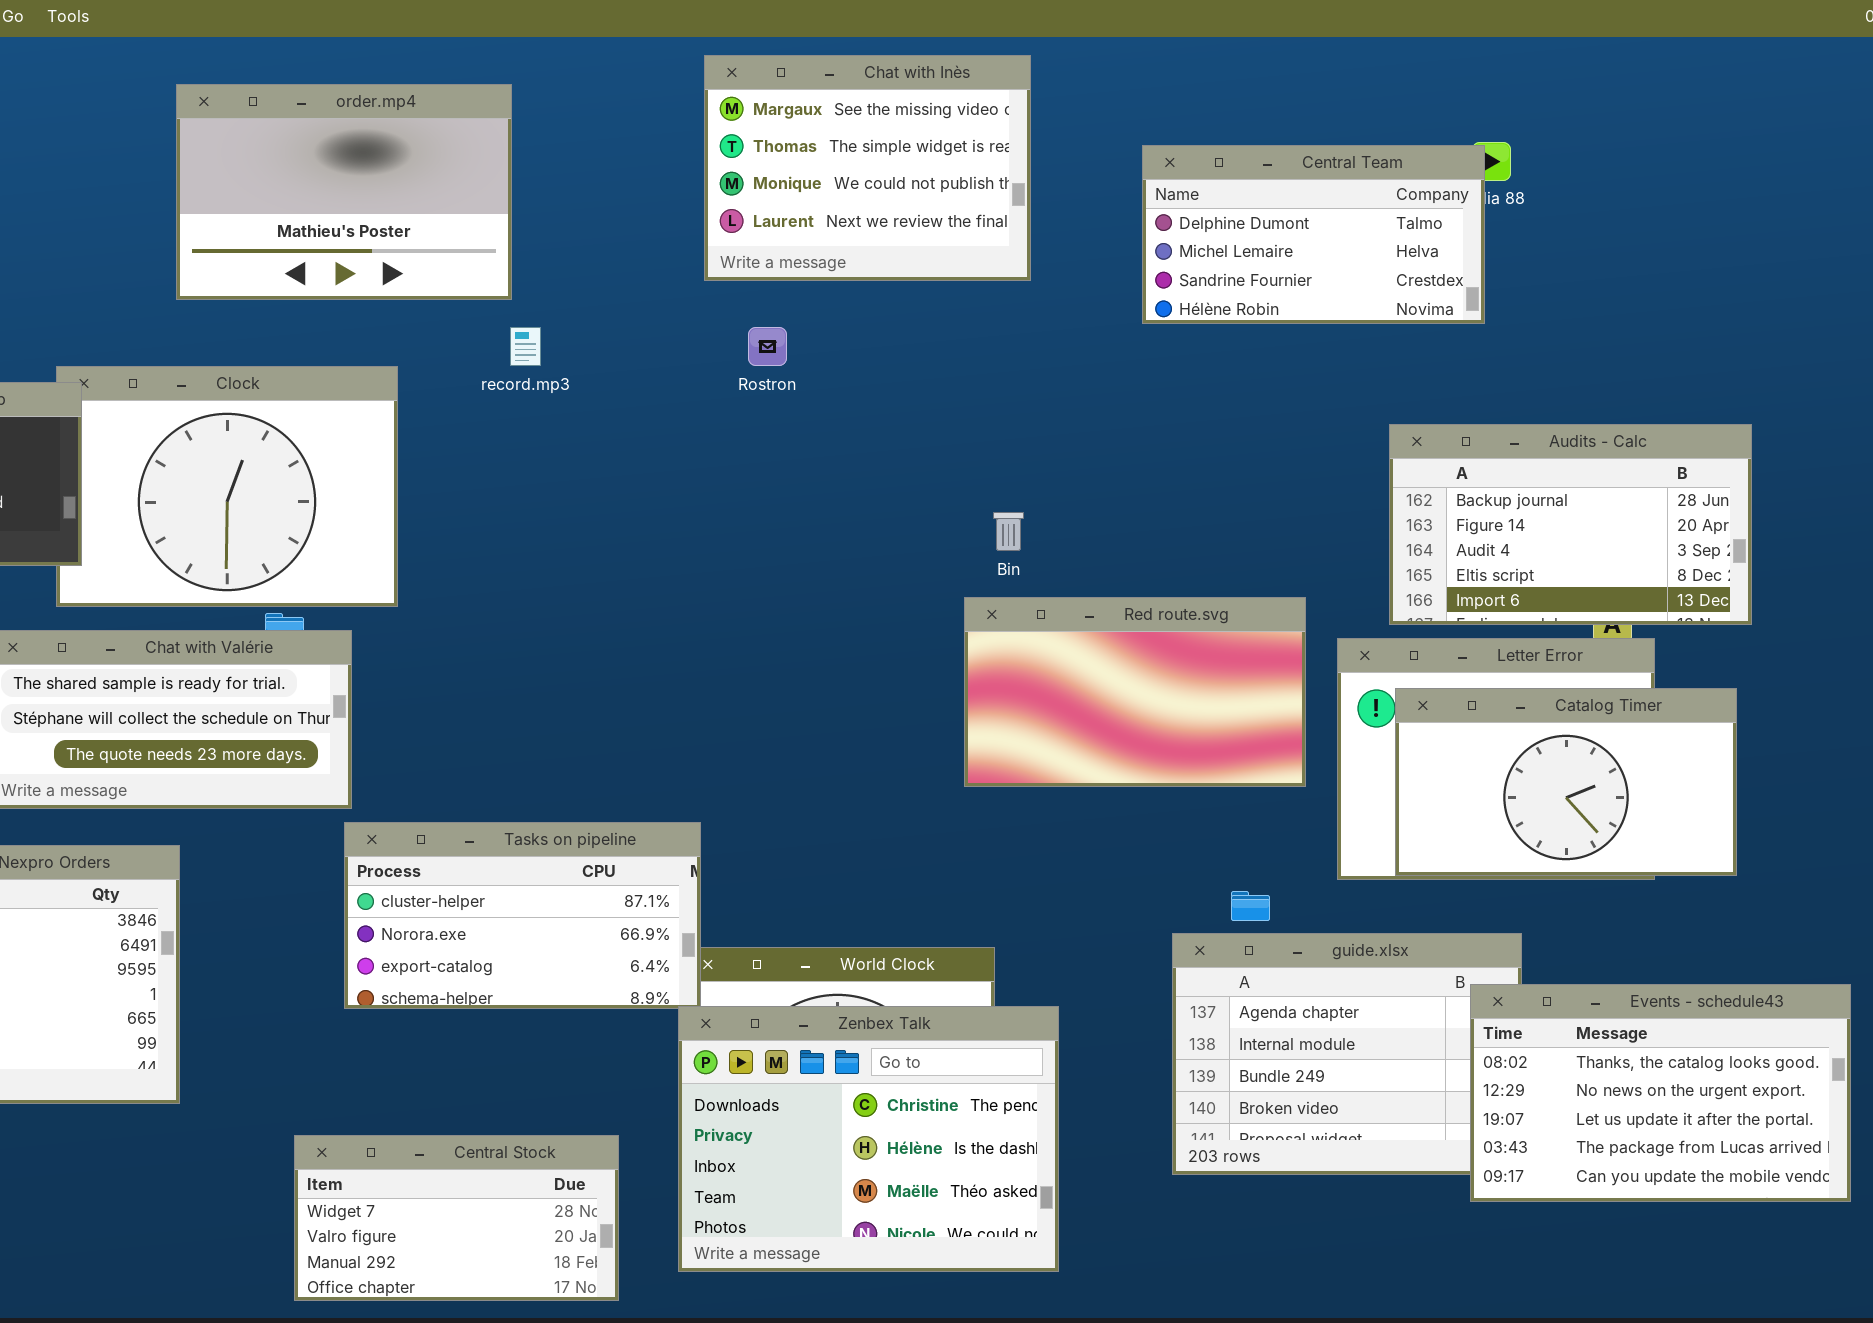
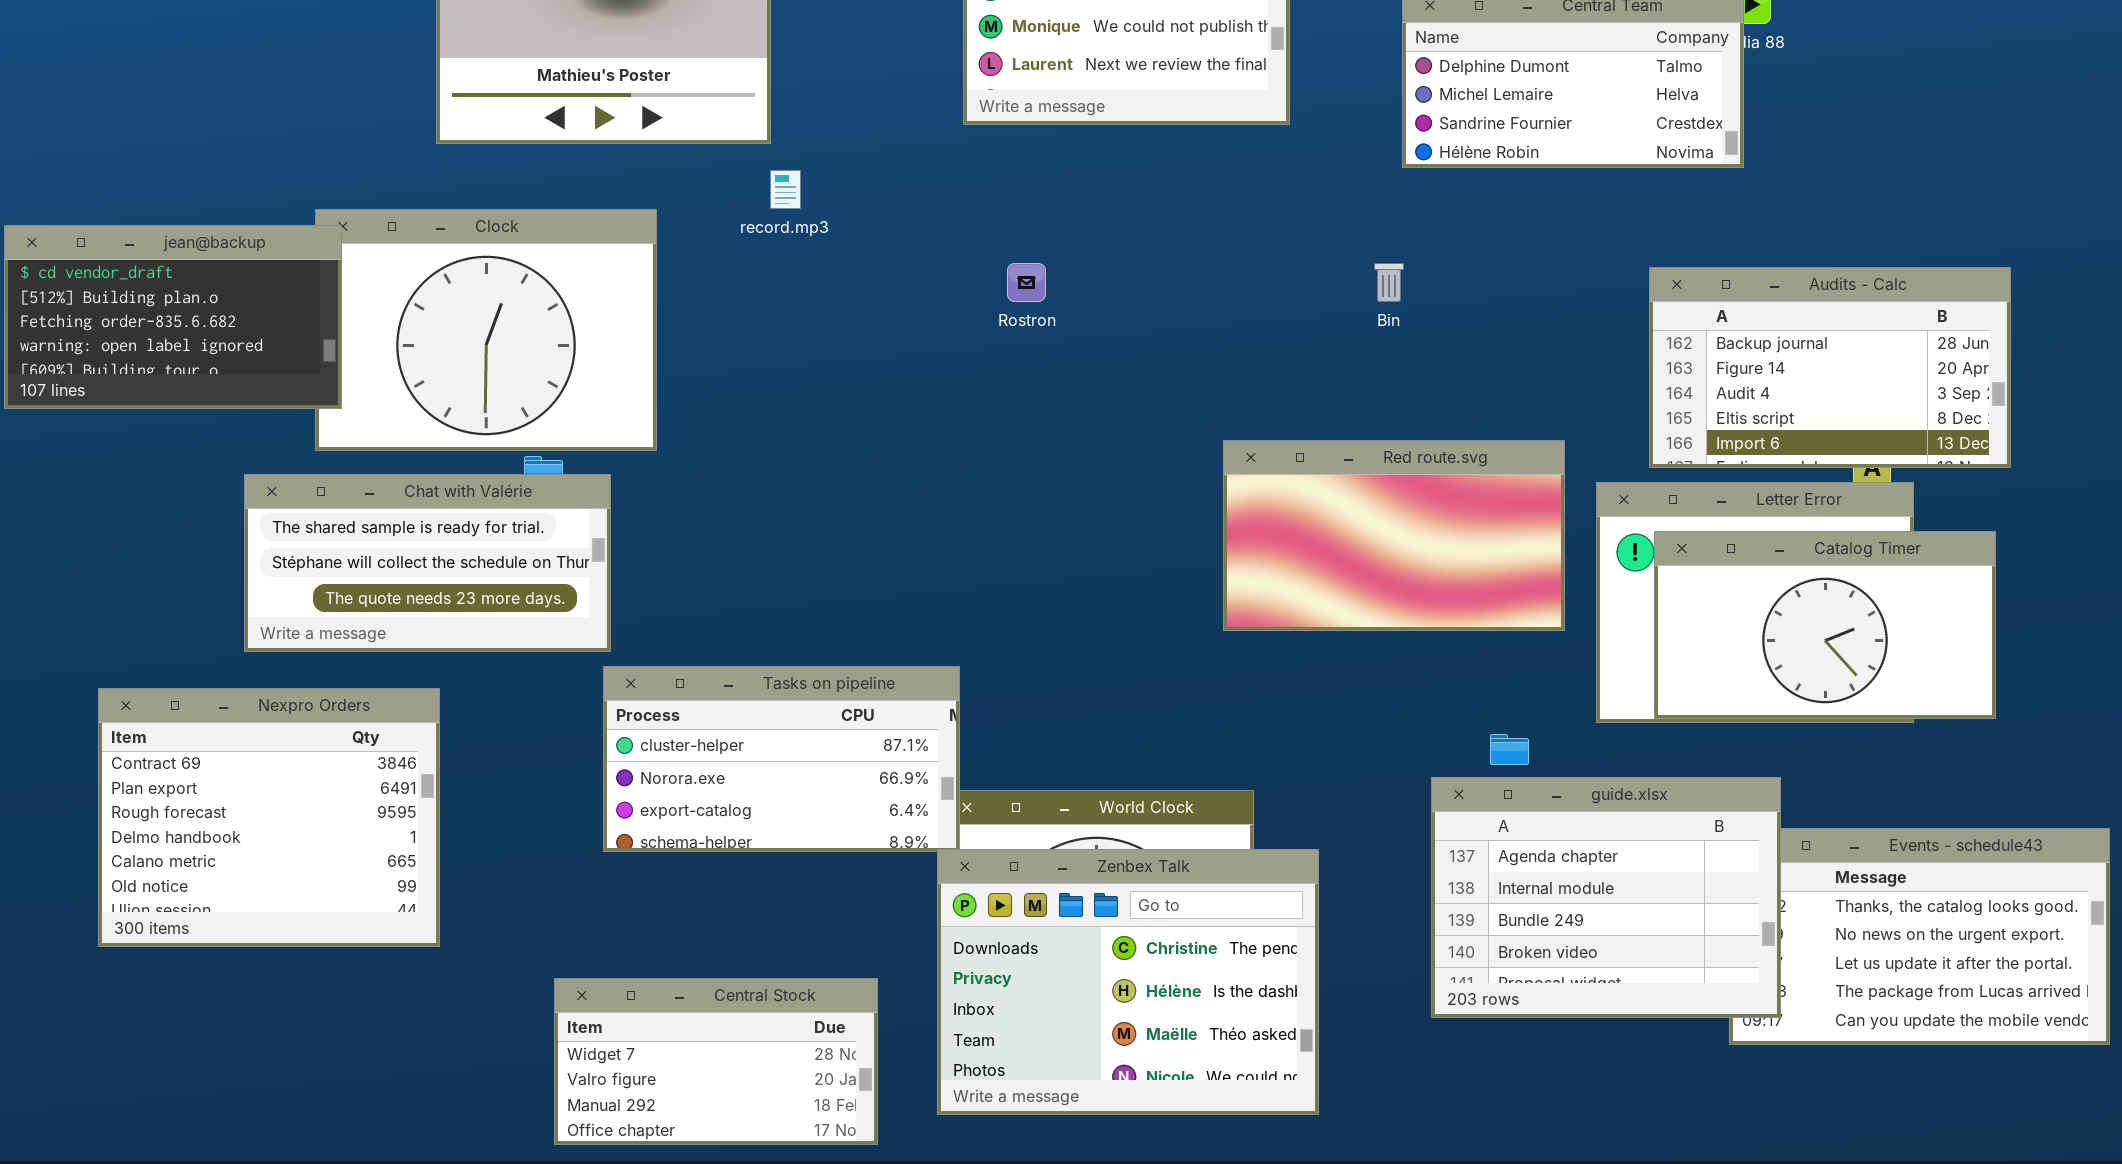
Rostron: [748,327,787,366] -> [1007,263,1046,302], moved
Bin: [993,512,1024,551] -> [1374,263,1404,302], moved
guide.xlsx: [1172,933,1522,1175] -> [1431,777,1781,1018], raised

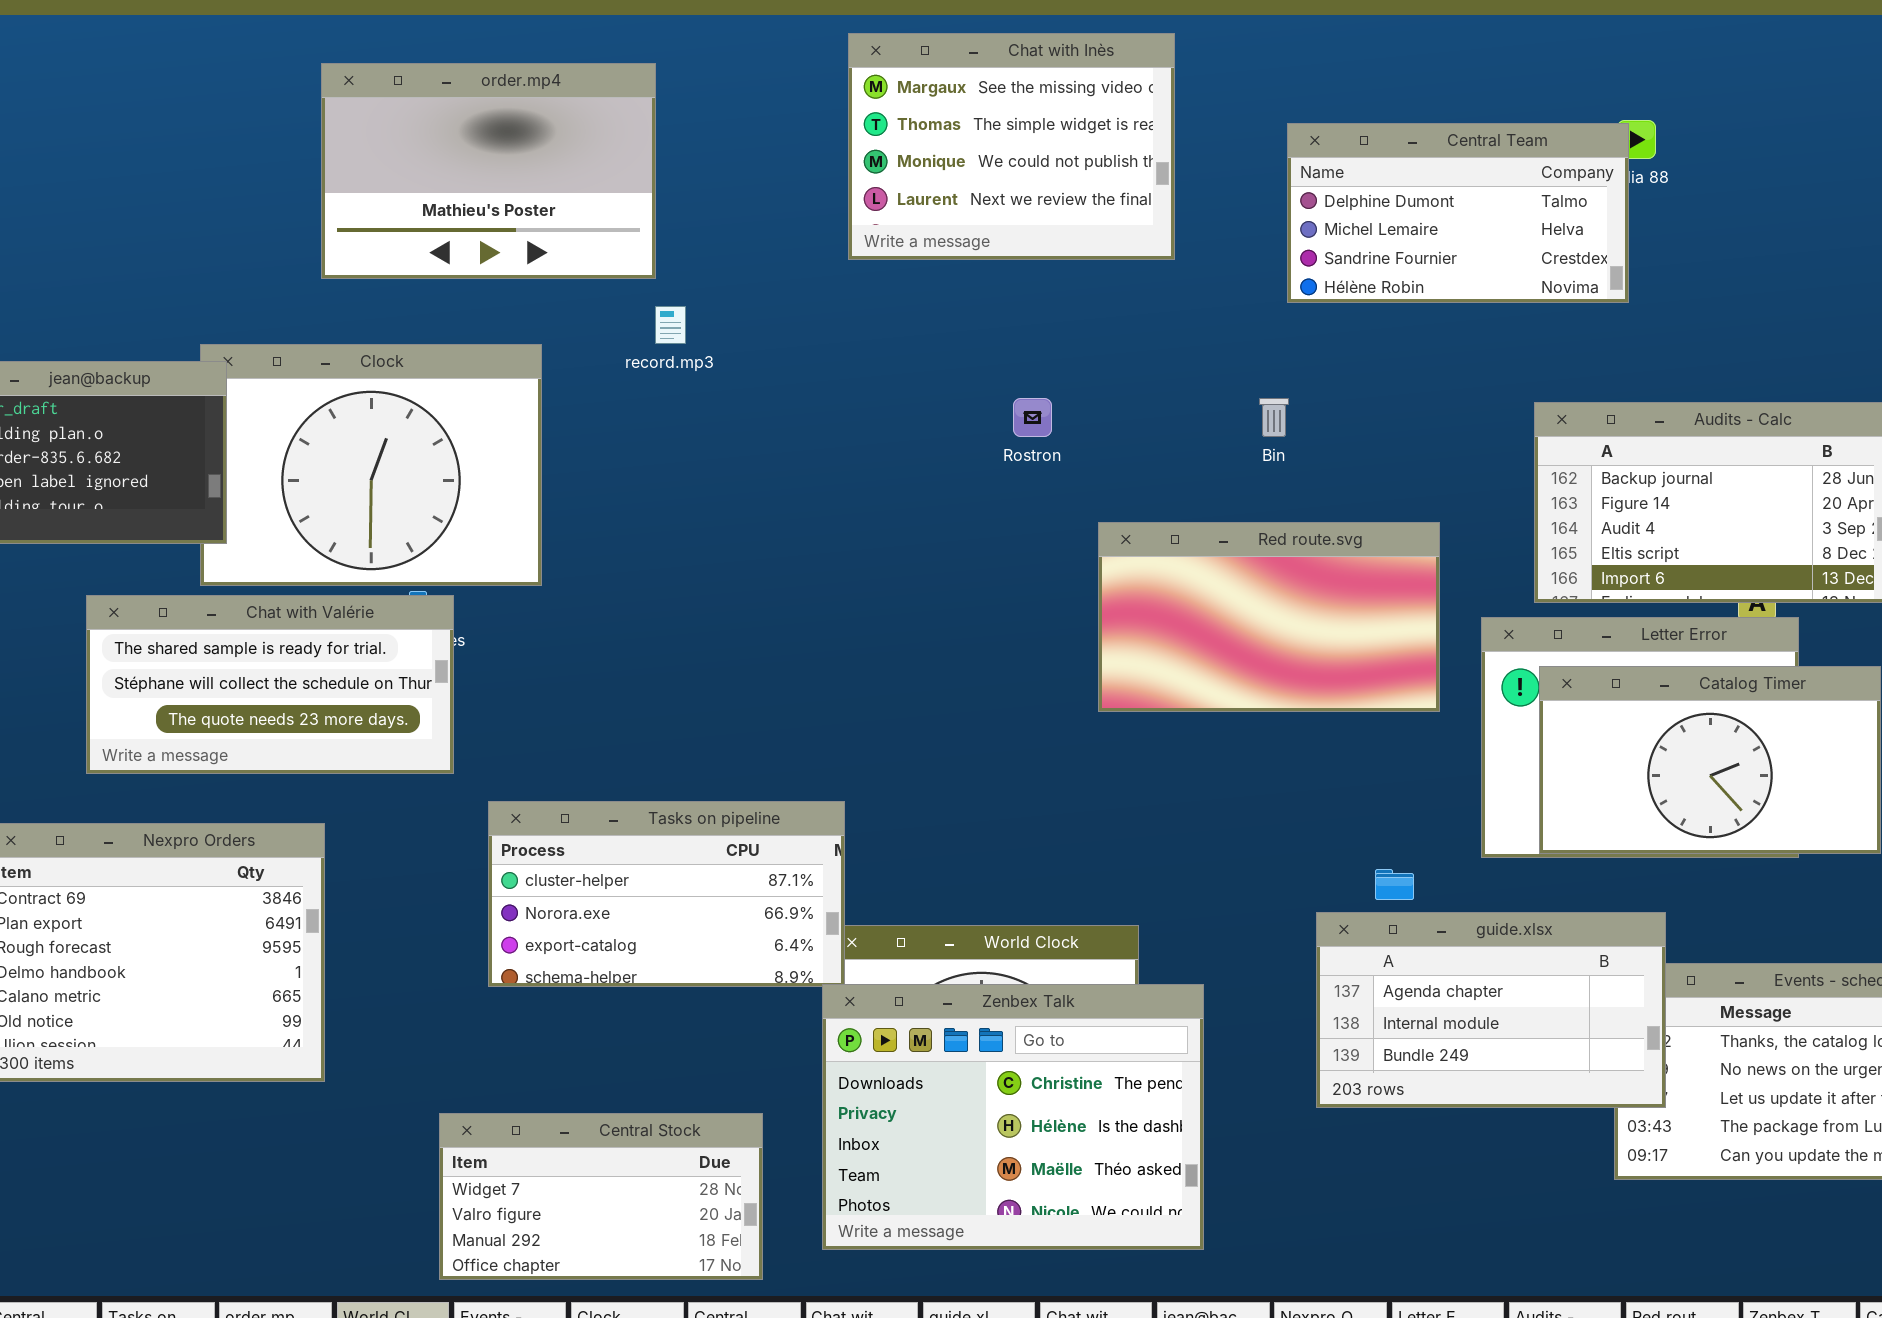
Rostron: [1007,263,1046,302] -> [1013,398,1052,437], moved
Red route.svg: [1223,440,1565,631] -> [1098,522,1440,712], moved
Chat with Valérie: [244,474,611,652] -> [86,595,454,774], moved
guide.xlsx: [1431,777,1781,1018] -> [1316,912,1666,1108], resized

